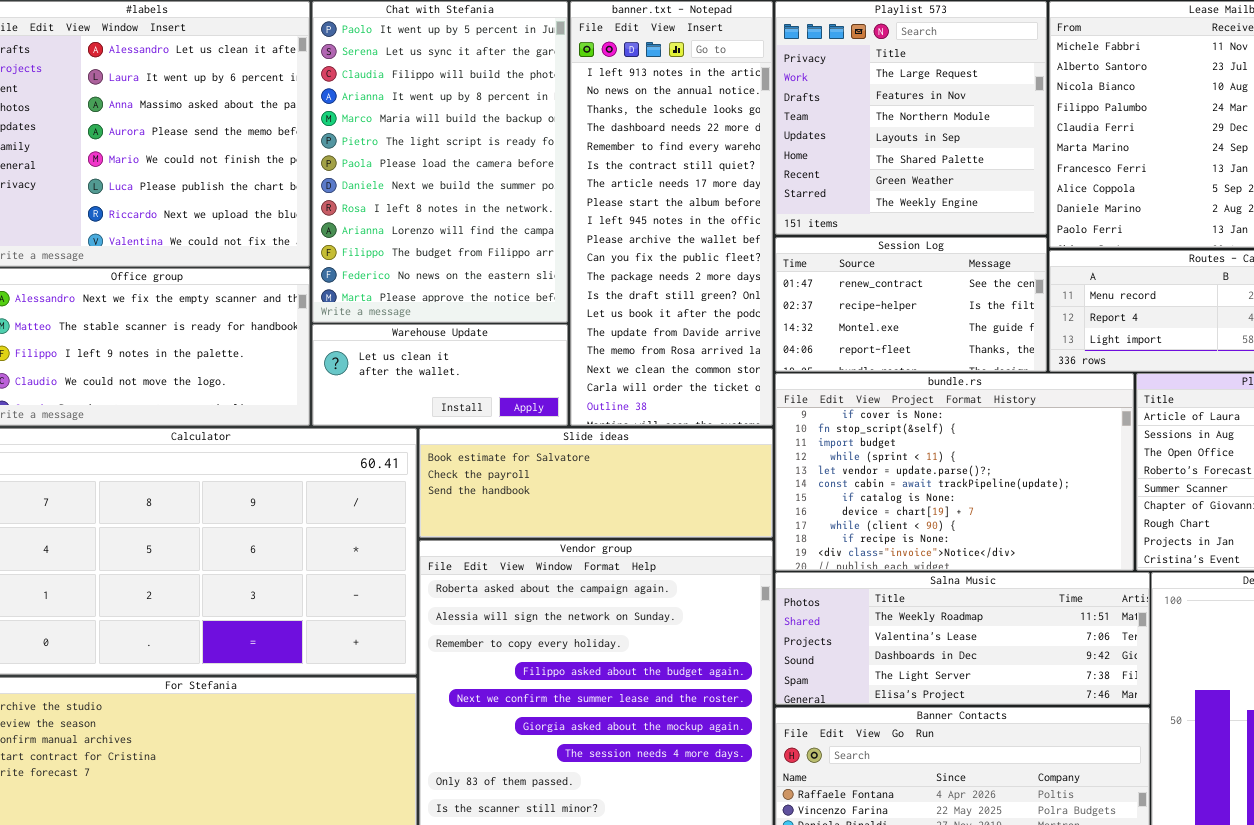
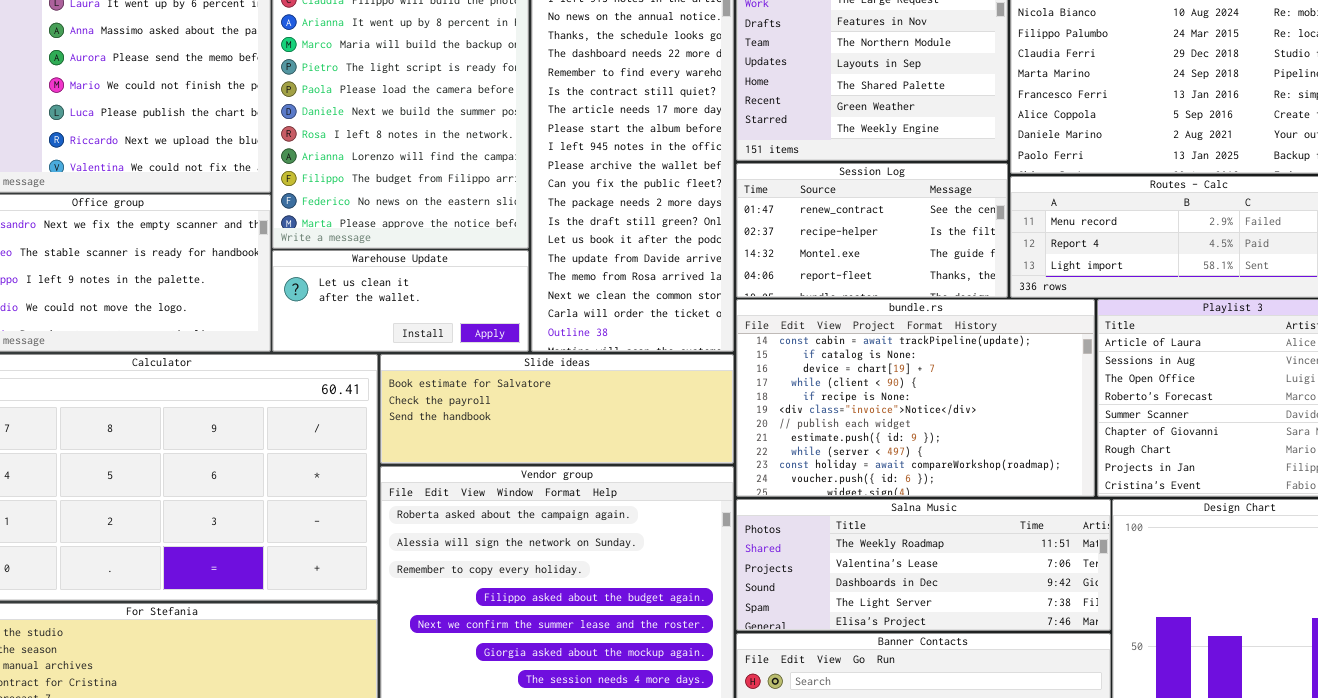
bundle.rs: [775,373,1134,571] -> [736,299,1095,497], scrolled down 5 rows

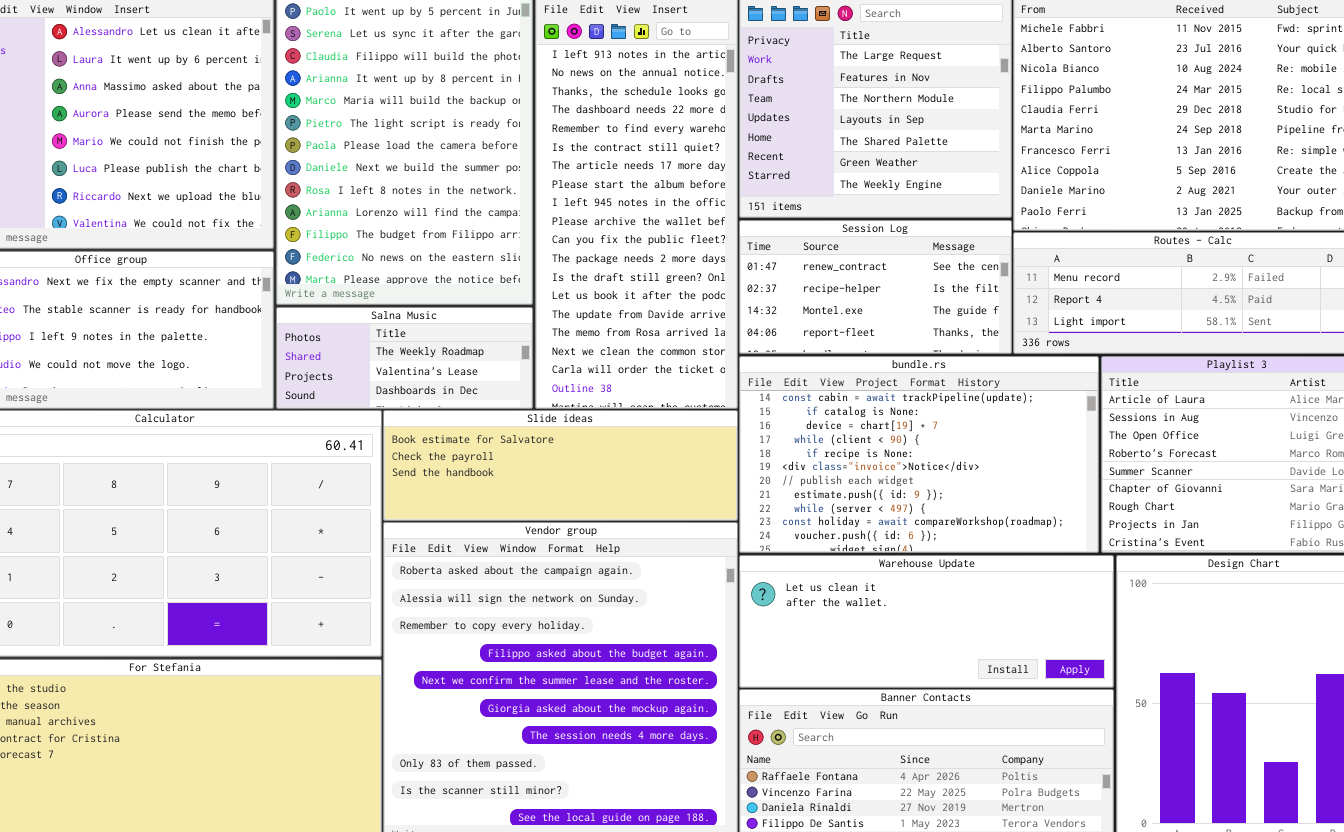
Warehouse Update: [272,250,529,352] -> [739,555,1114,688], moved, resized
Salna Music: [736,499,1111,631] -> [276,307,533,409], moved, resized

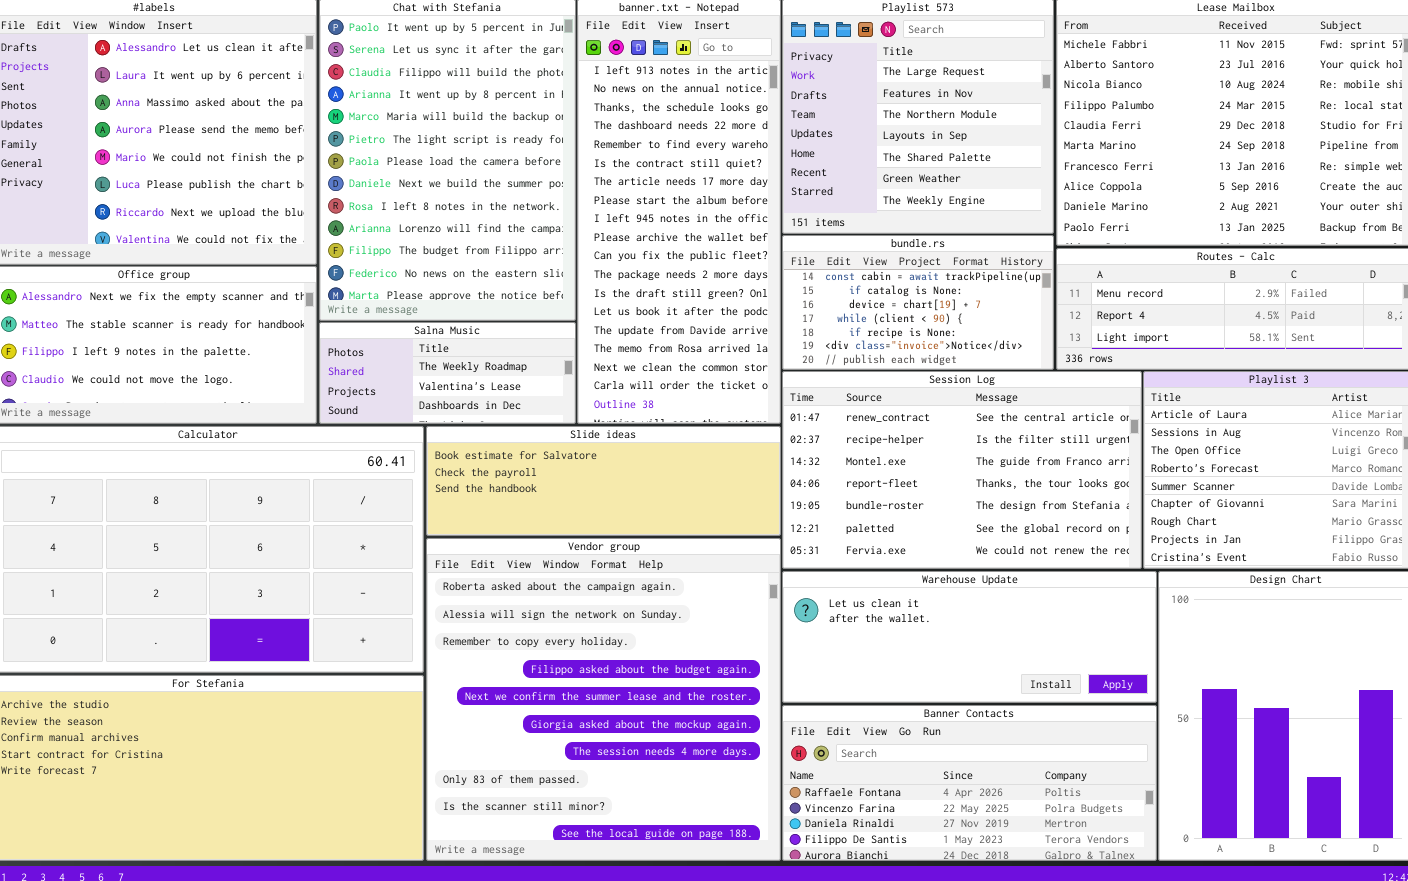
Session Log: [739,220,1012,354] -> [782,371,1142,569], moved, resized
bundle.rs: [739,356,1099,553] -> [782,235,1054,370], moved, resized

